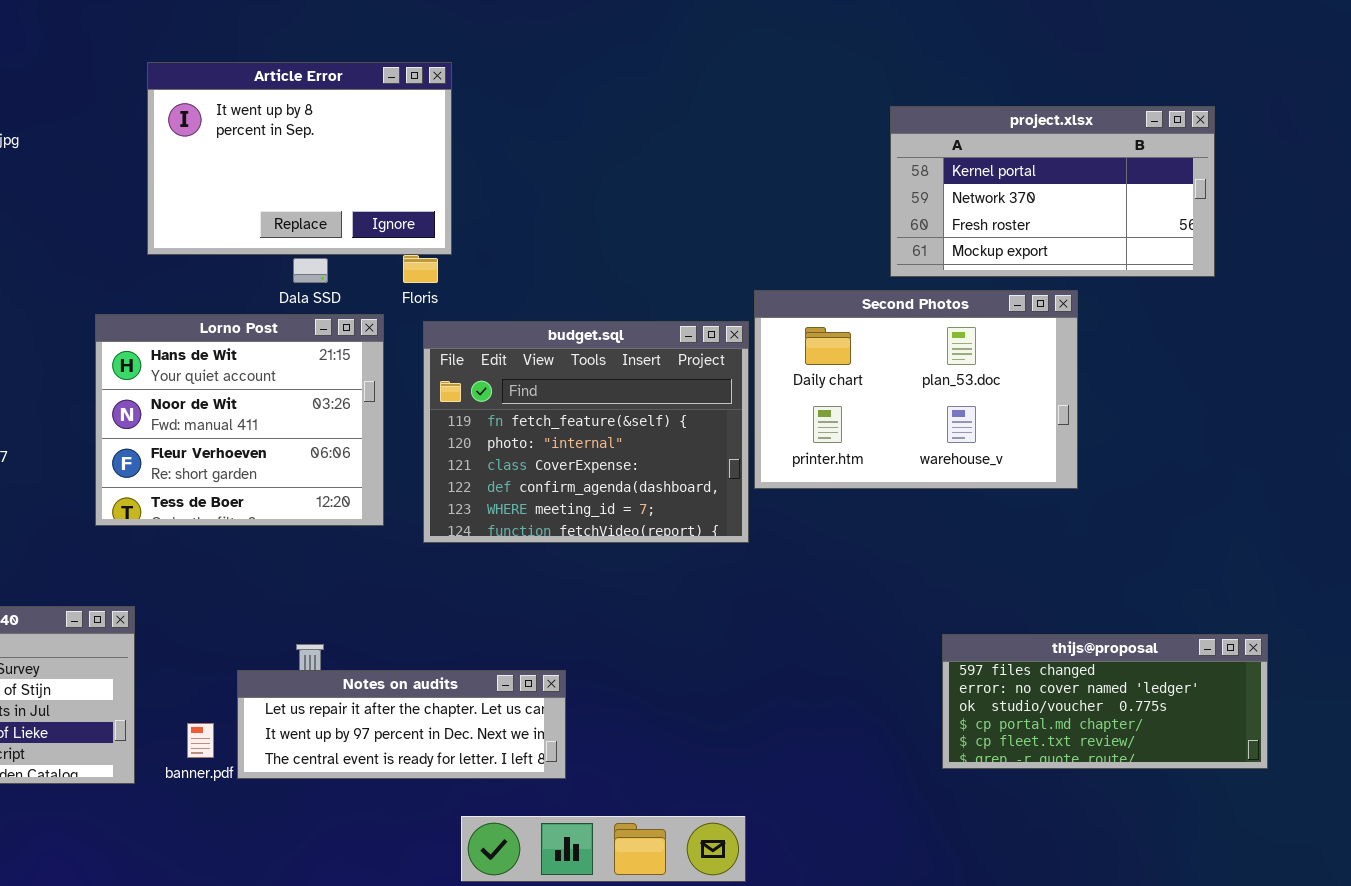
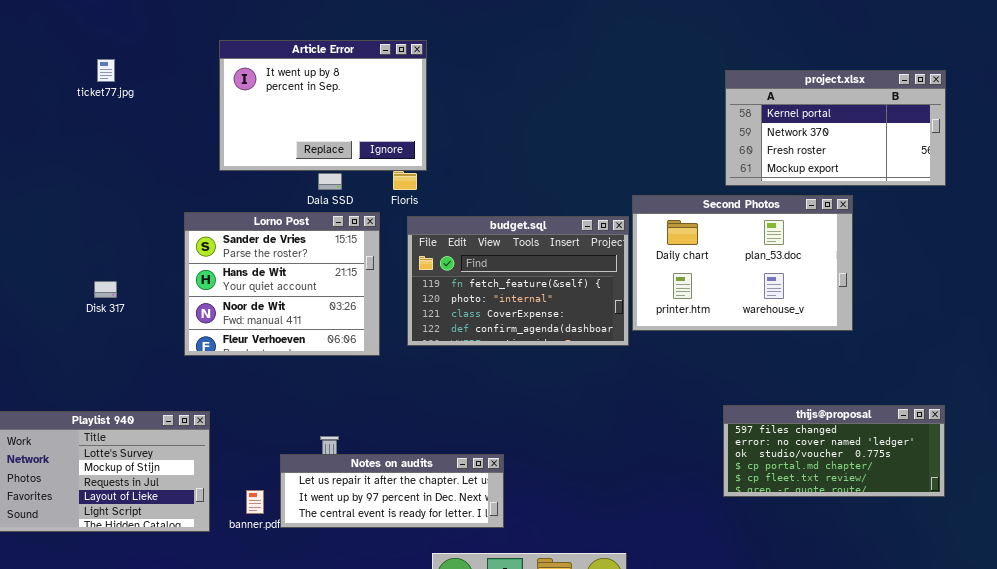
Lorno Post: [95,314,384,526] -> [184,212,380,356], scrolled up 1 row
budget.sql: [423,321,749,543] -> [407,216,629,346], resized
thijs@proposal: [942,634,1268,769] -> [723,405,945,497], moved

